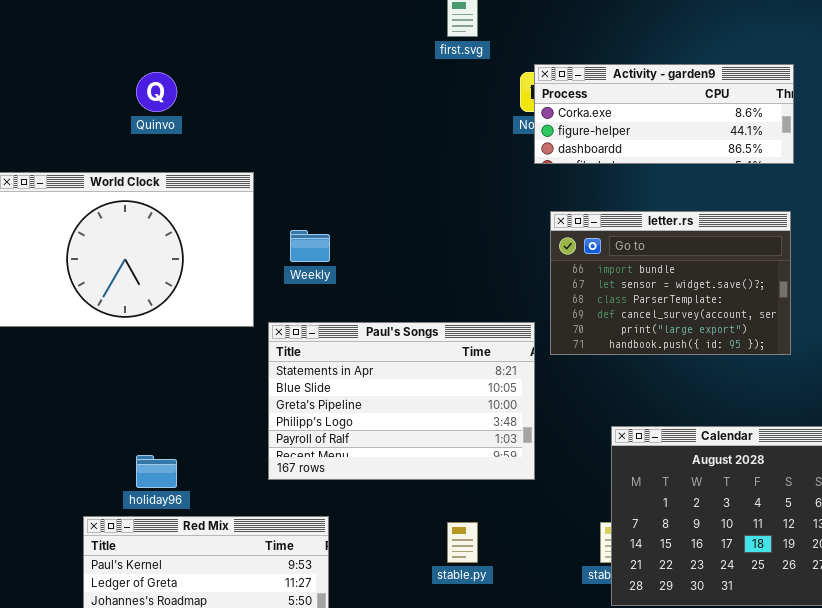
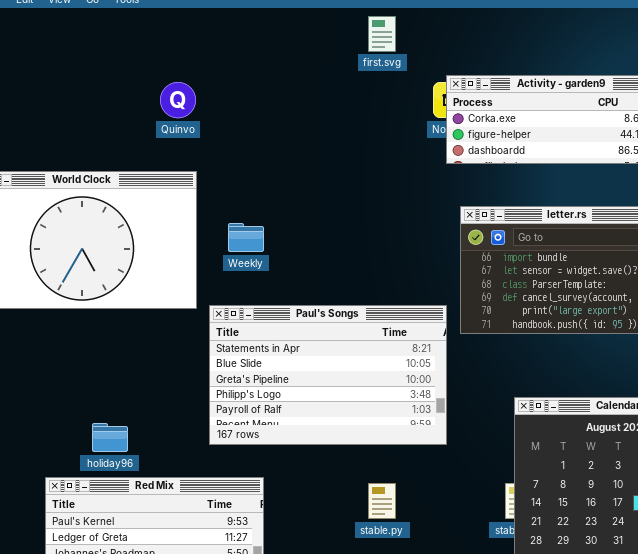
Quinvo: [136,72,177,112] -> [160,82,196,118], moved

